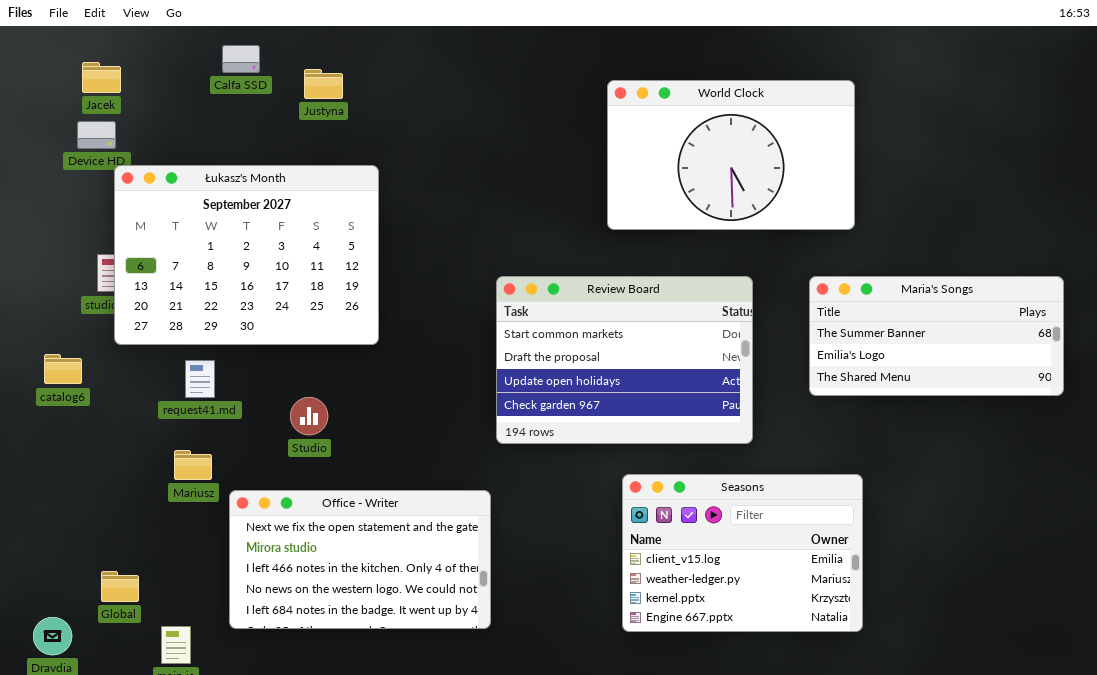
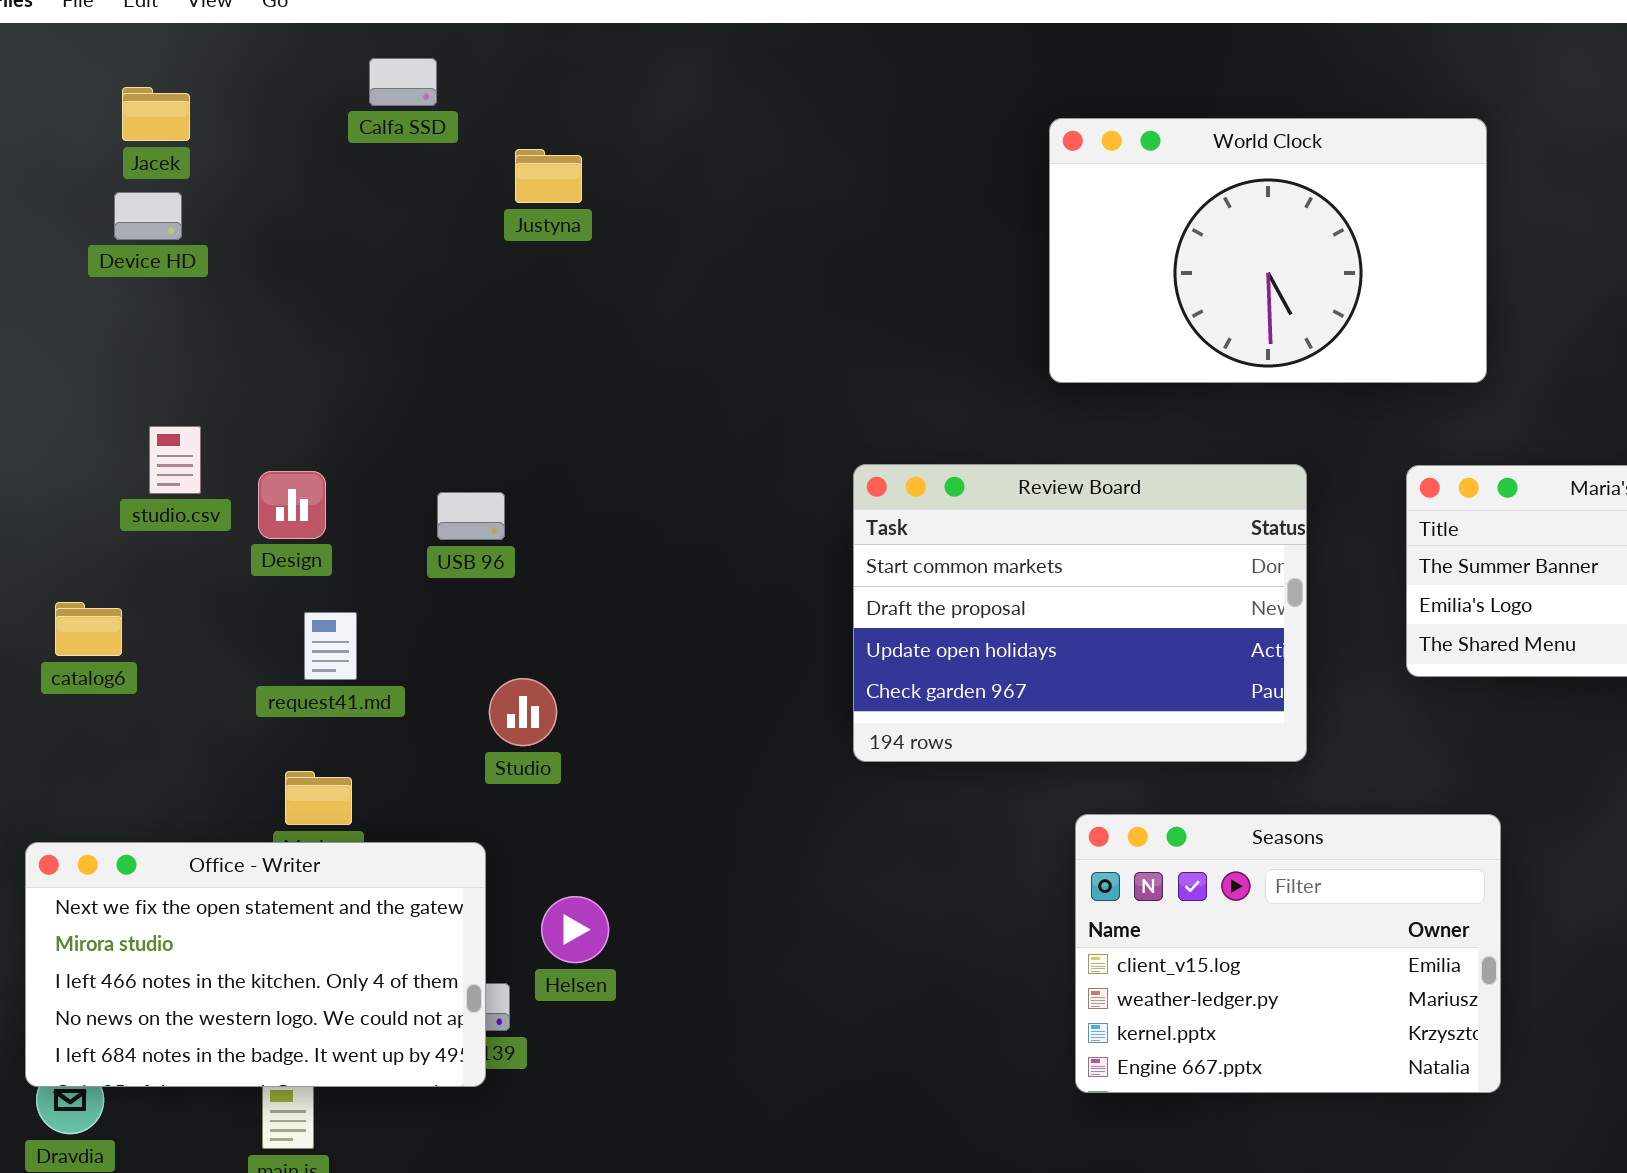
Justyna: [304,69,343,99] -> [515,149,582,203], moved
Łukasz's Month: [114,165,379,345] -> none, closed
Office - Writer: [229,490,491,629] -> [25,842,486,1087], moved

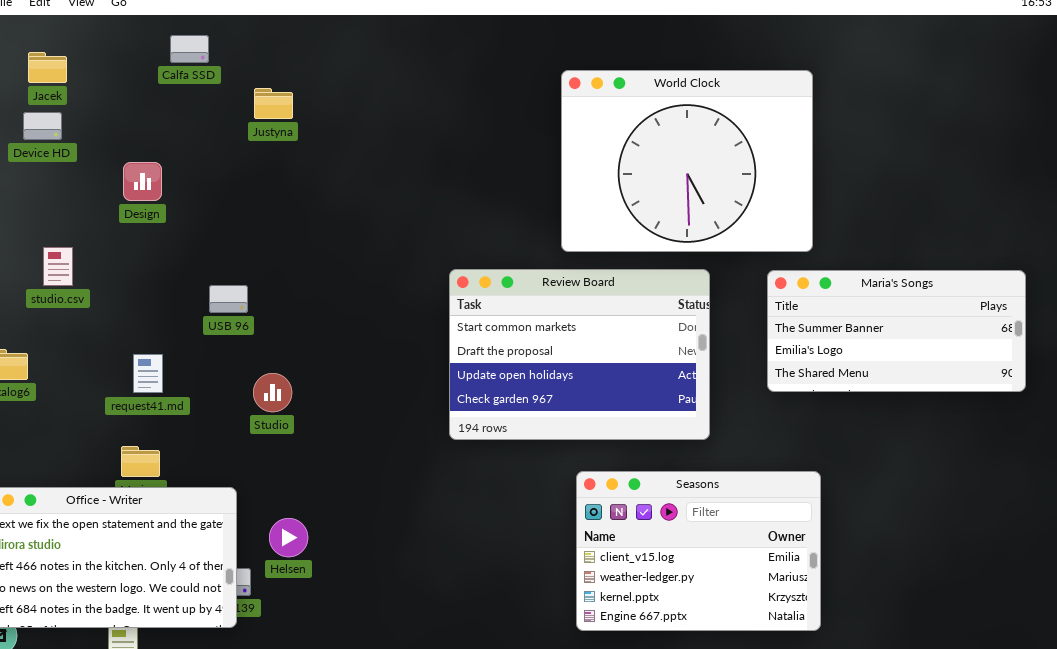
World Clock: [1049,118,1487,383] -> [561,70,813,252], resized
Design: [258,471,326,539] -> [123,162,162,201], moved
Studio: [489,678,557,746] -> [253,373,292,412], moved

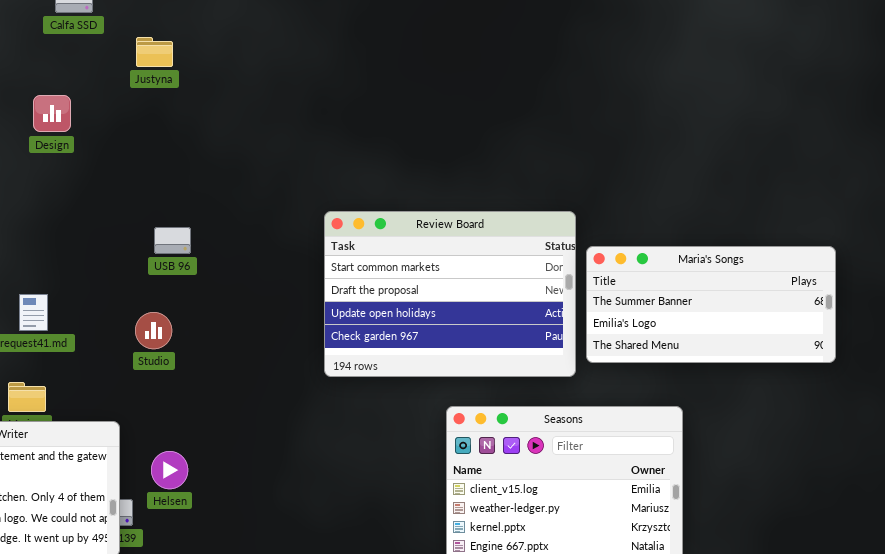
World Clock: [561,70,813,252] -> none, closed
Design: [123,162,162,201] -> [33,95,71,132], moved
Maria's Songs: [767,270,1026,392] -> [586,246,836,363], moved
USB 96: [209,285,248,313] -> [154,227,191,254], moved

